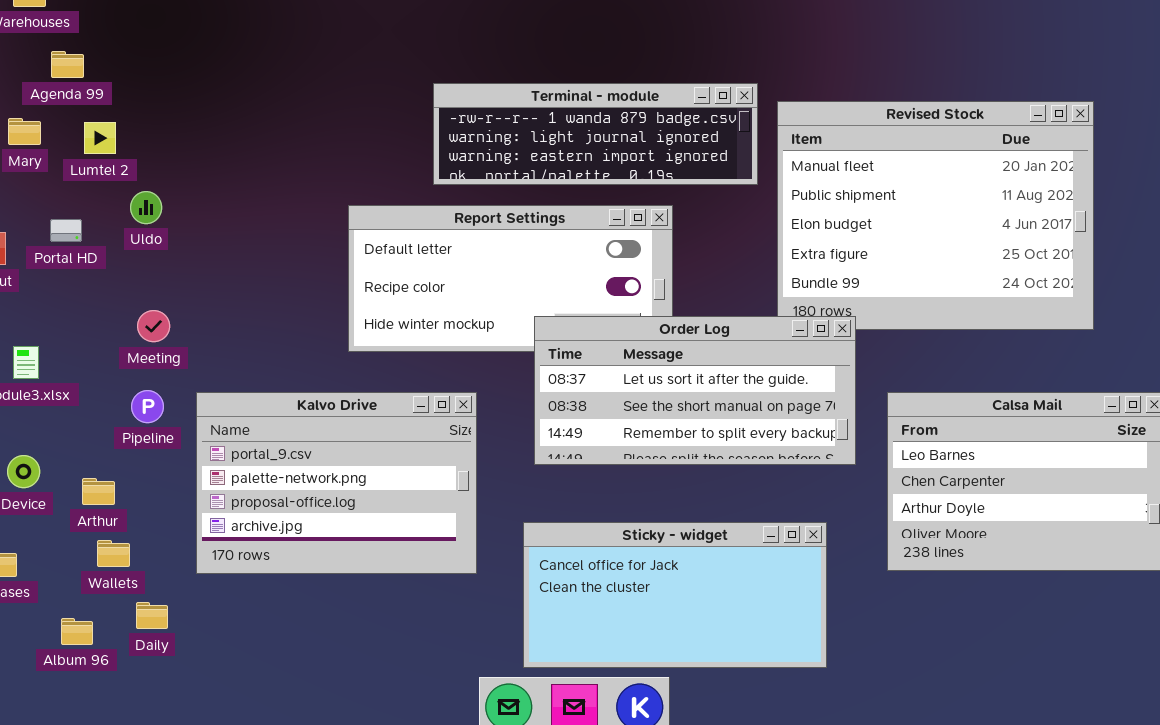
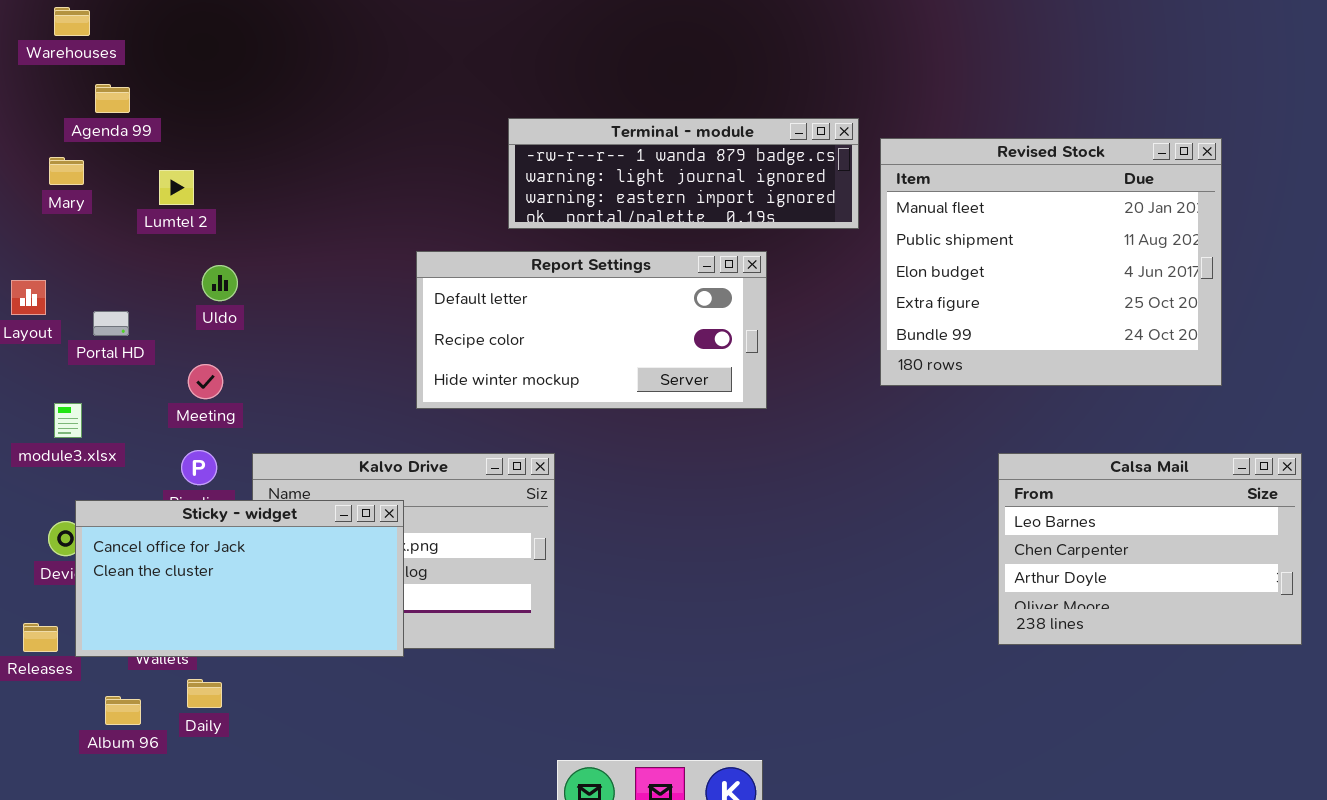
Lumtel 2: [84,122,116,154] -> [159,170,194,205], moved
Uldo: [130,191,162,224] -> [202,265,238,301], moved
Portal HD: [50,219,82,242] -> [93,311,129,336], moved
Order Log: [534,316,856,465] -> none, closed
Sticky - widget: [523,522,827,668] -> [75,500,404,657], moved

